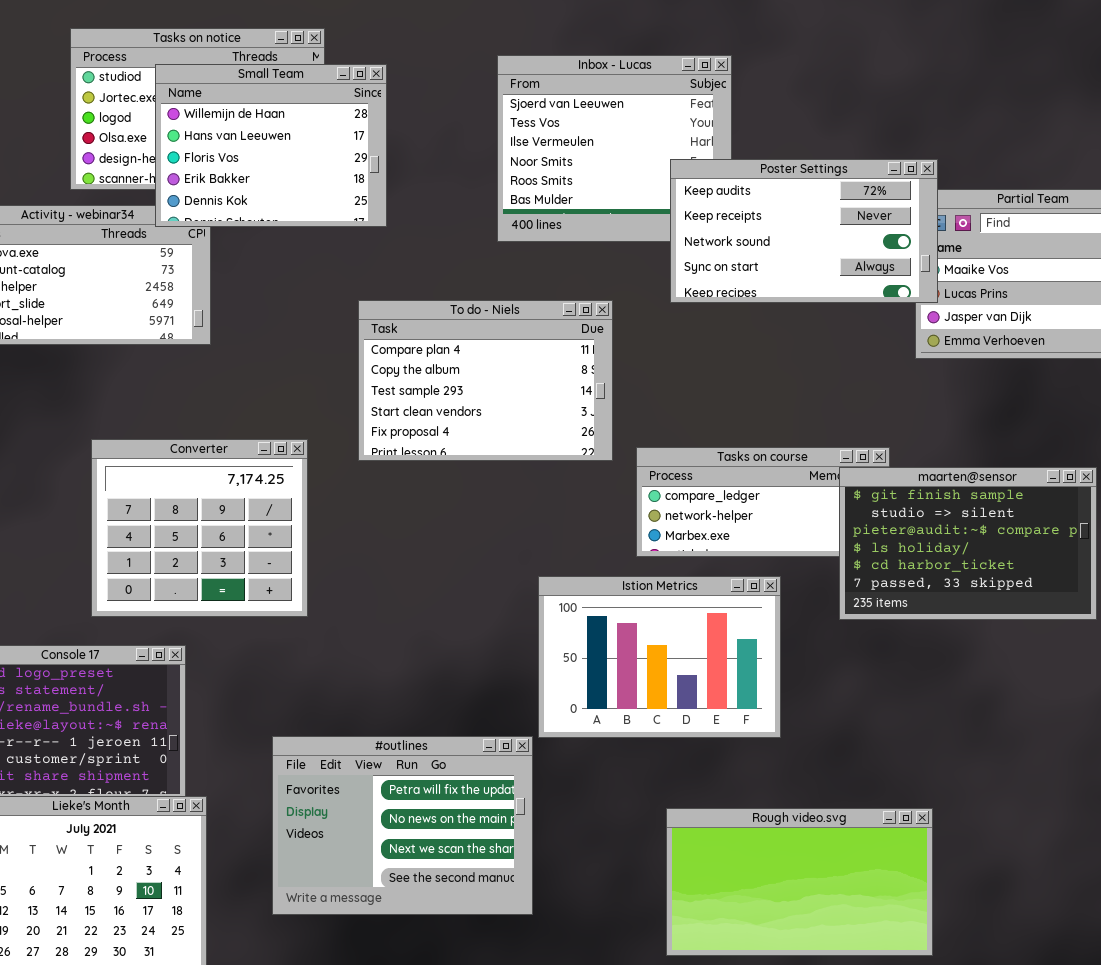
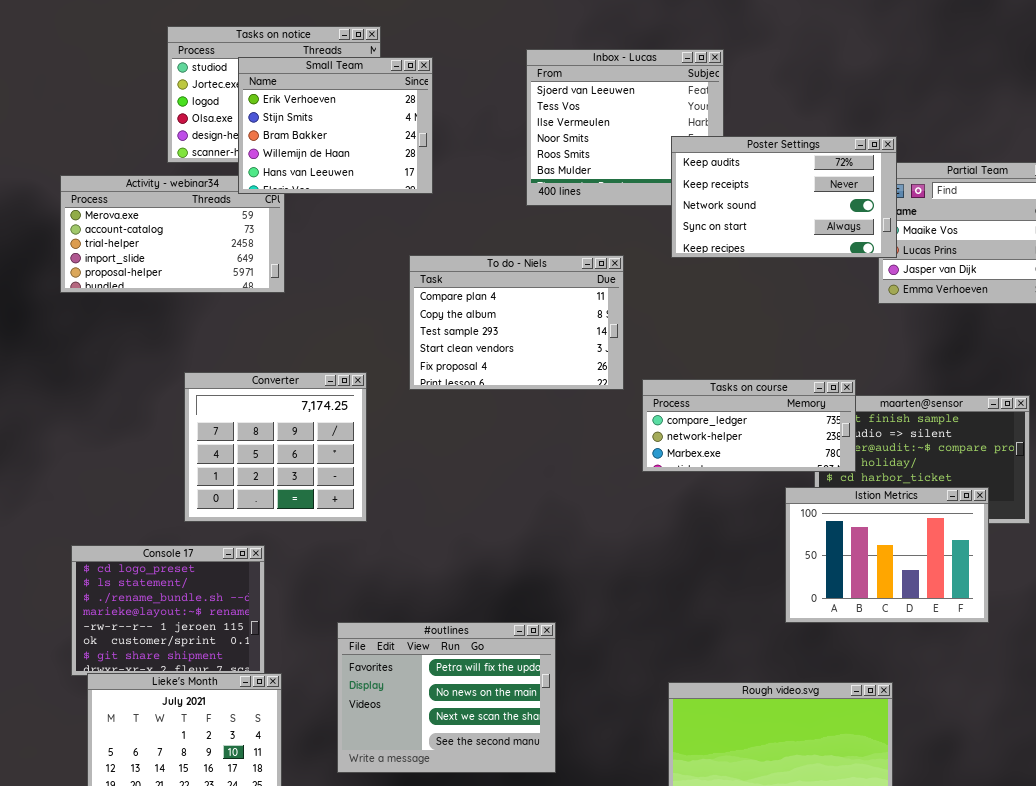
Small Team: [155,64,387,227] -> [238,57,433,194], scrolled up 3 rows
Tasks on course: [636,447,890,557] -> [642,379,856,472], raised
Istion Metrics: [538,576,781,738] -> [785,487,989,623], moved

